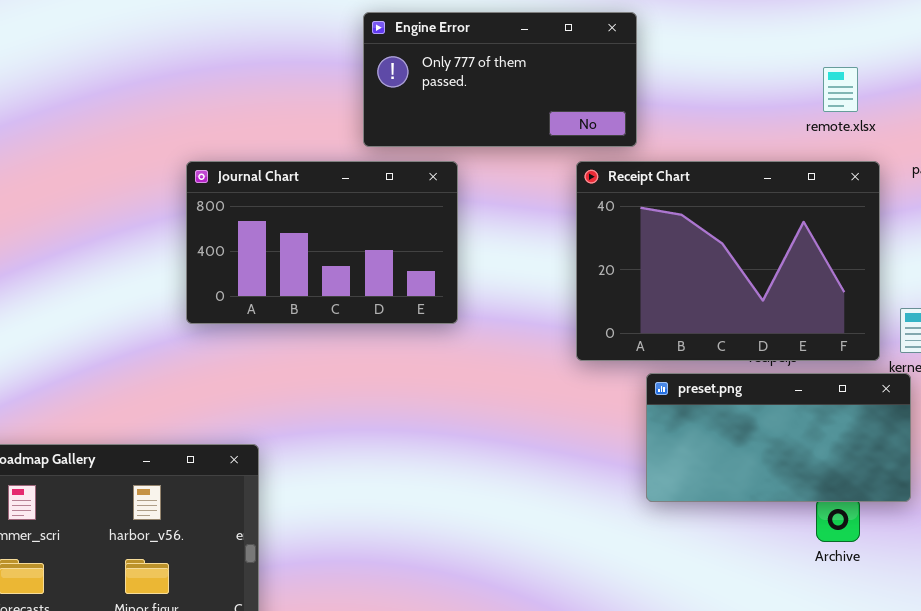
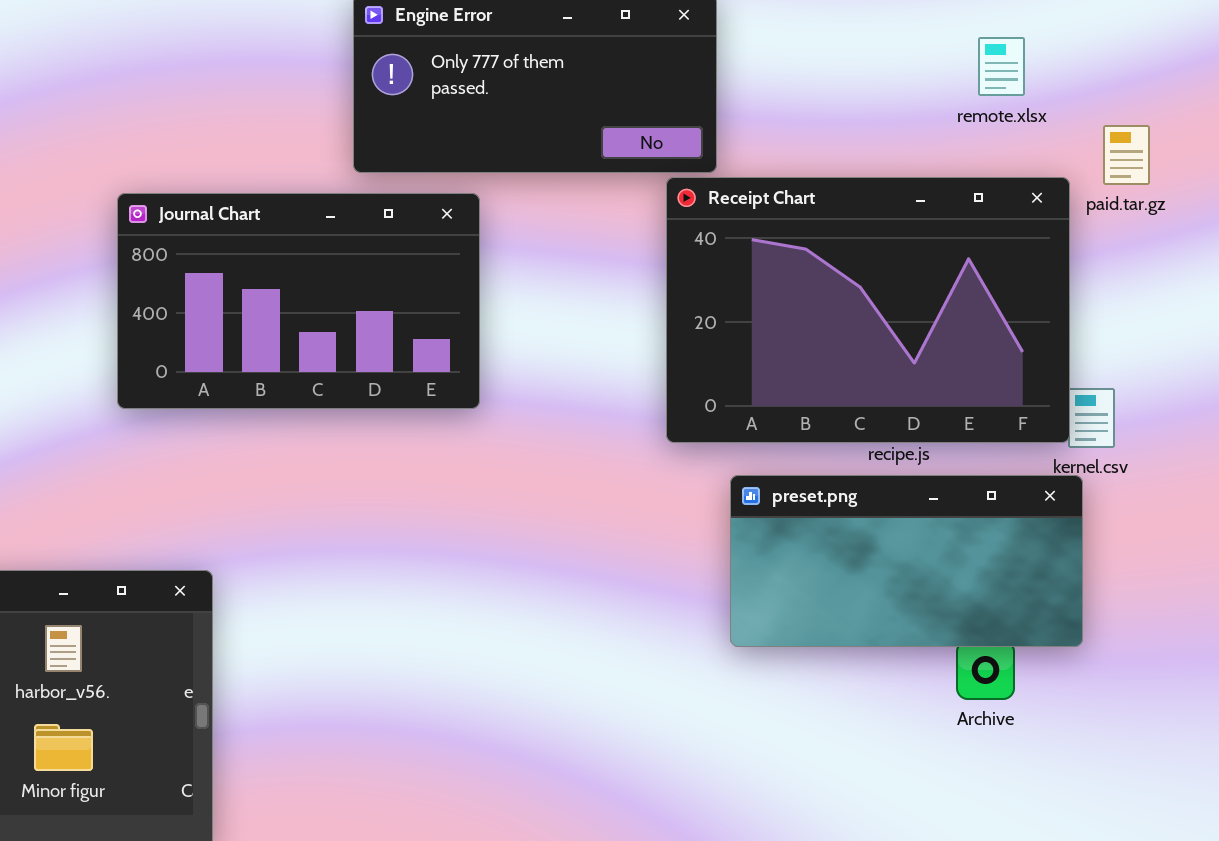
remote.xlsx: [823,67,858,112] -> [978,37,1025,96], moved
Receipt Chart: [576,161,880,361] -> [666,177,1070,443], moved

